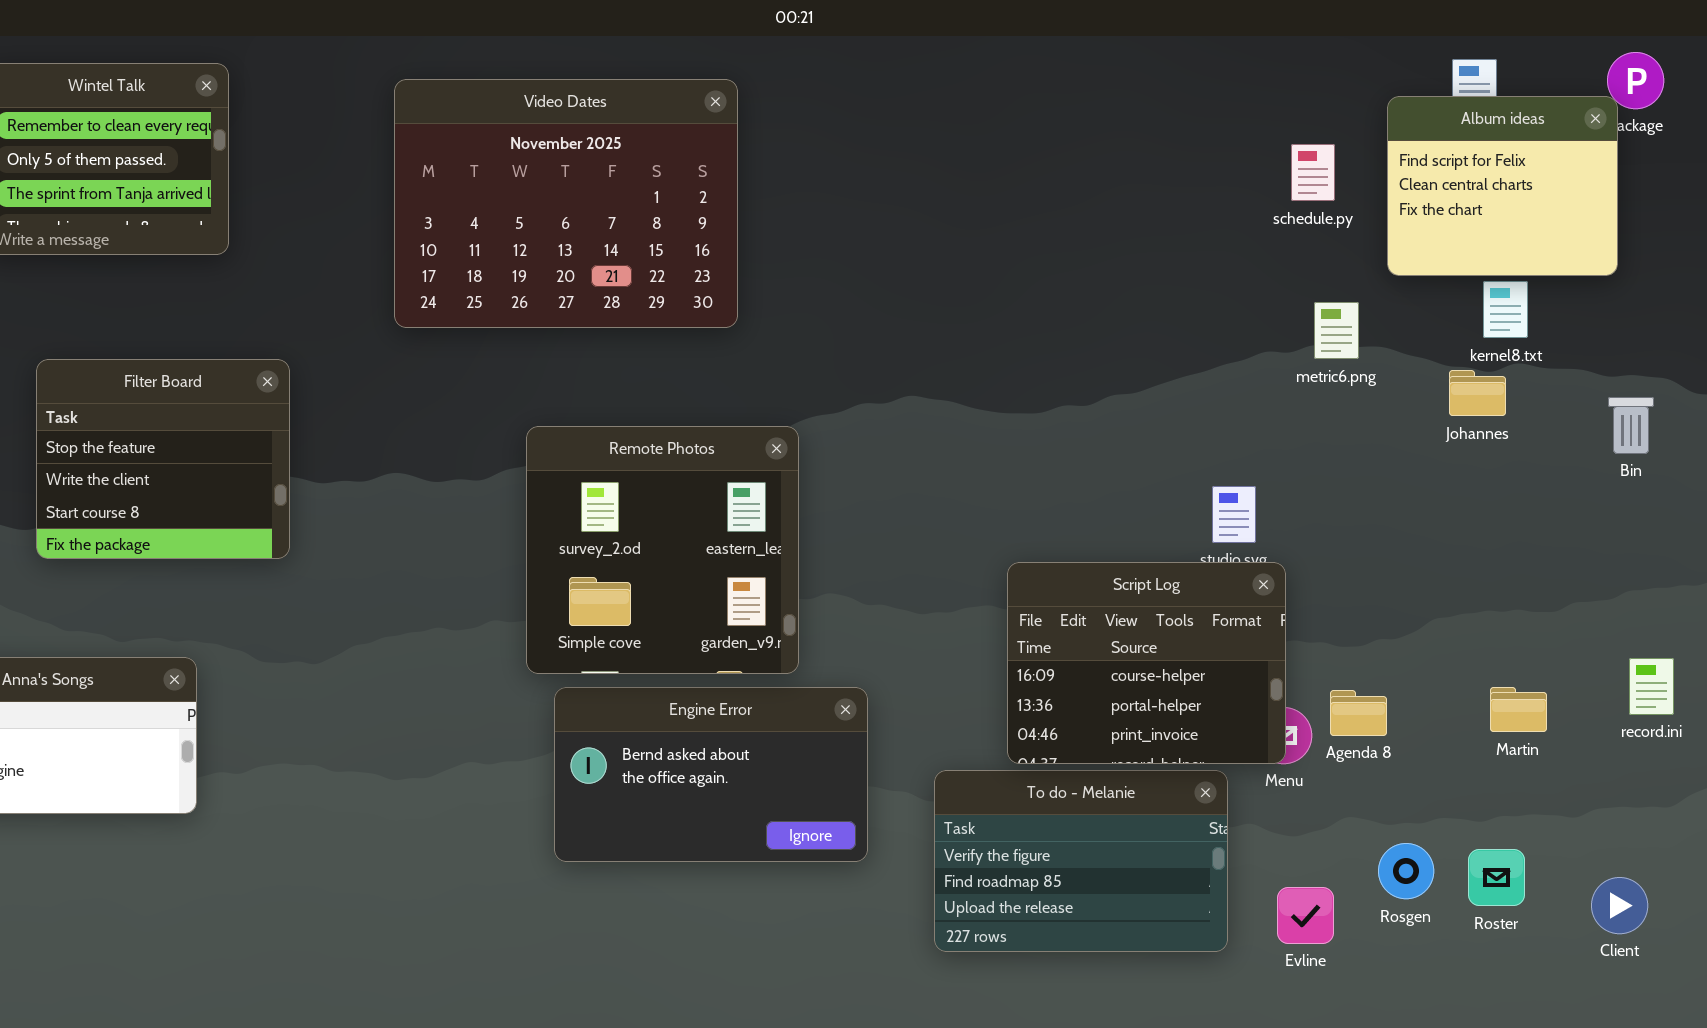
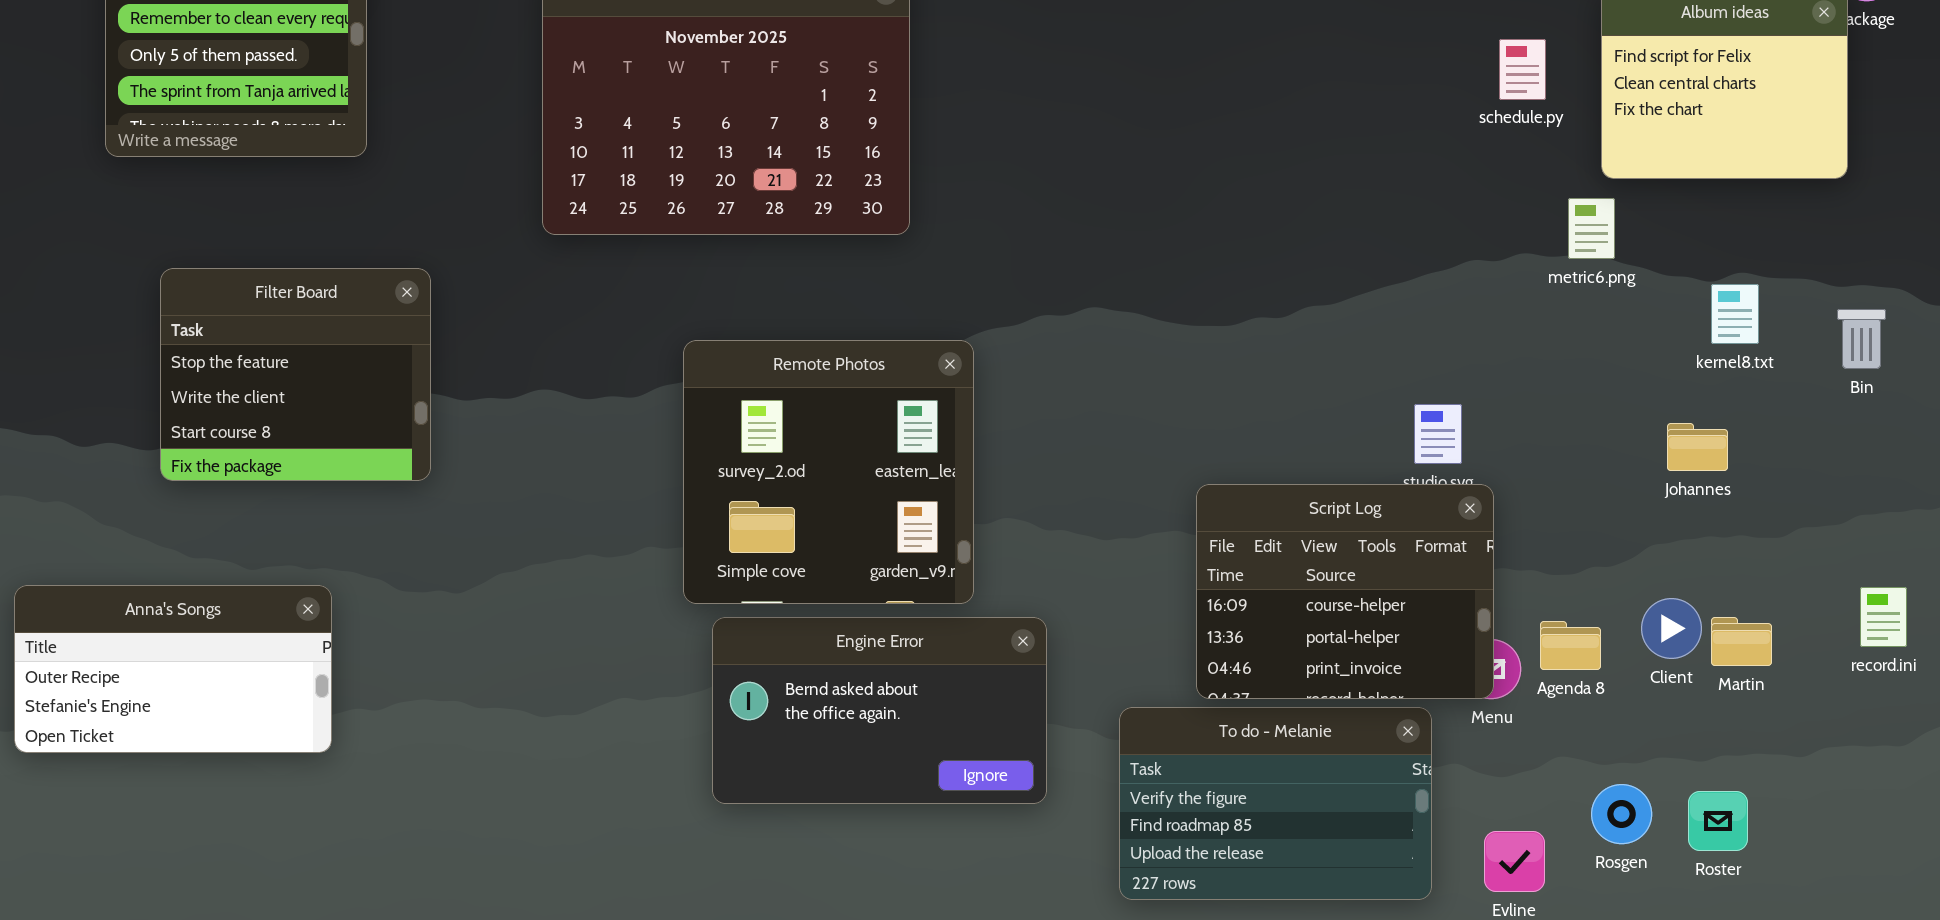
kernel8.txt: [1483,281,1528,338] -> [1711,284,1759,344], moved
metric6.png: [1314,302,1359,359] -> [1568,198,1615,259], moved
Johannes: [1449,370,1506,416] -> [1667,423,1728,471], moved
Client: [1591,877,1648,934] -> [1641,598,1702,659], moved

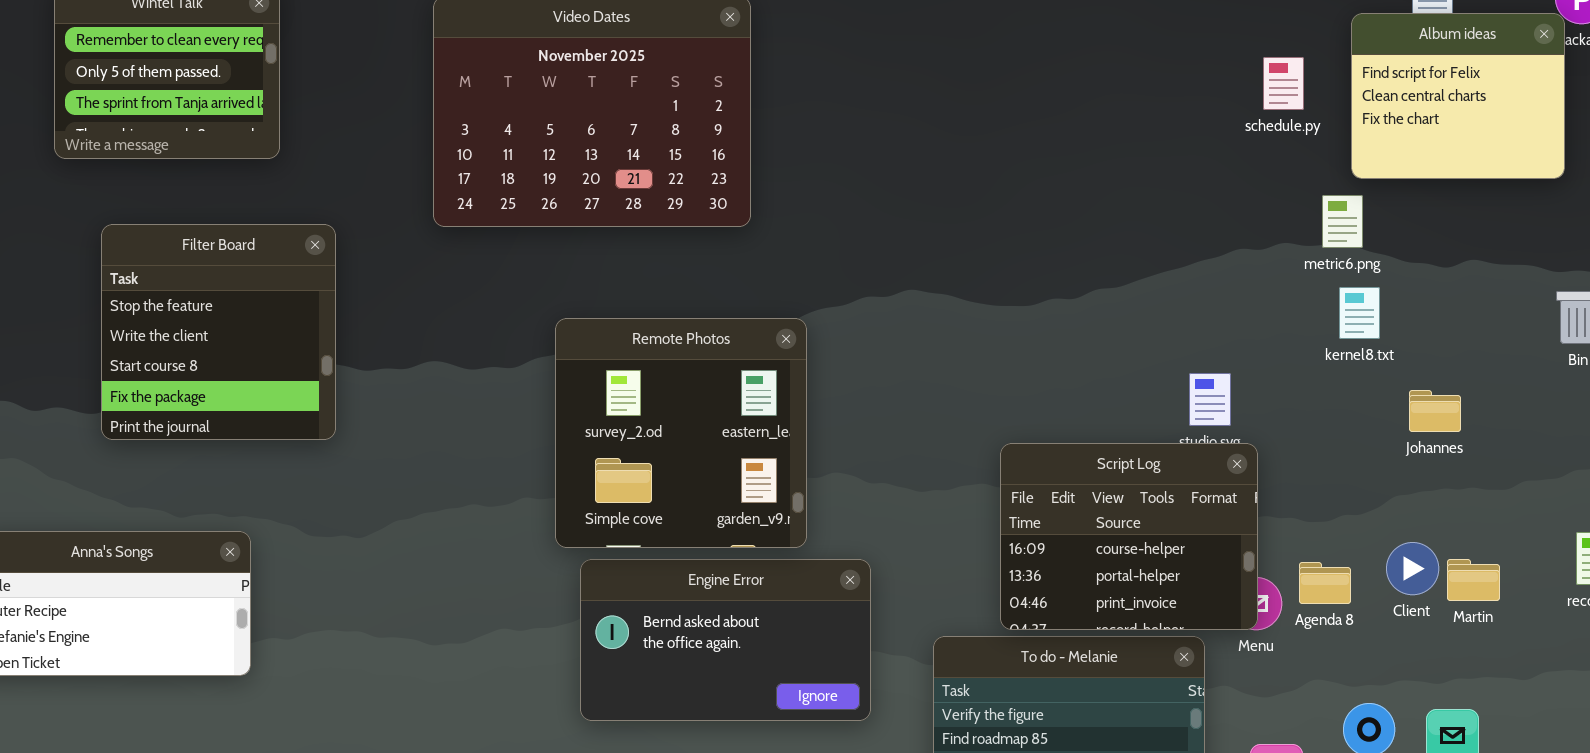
Filter Board: [160,268,431,481] -> [101,224,336,440], resized
kernel8.txt: [1711,284,1759,344] -> [1339,287,1380,339], moved

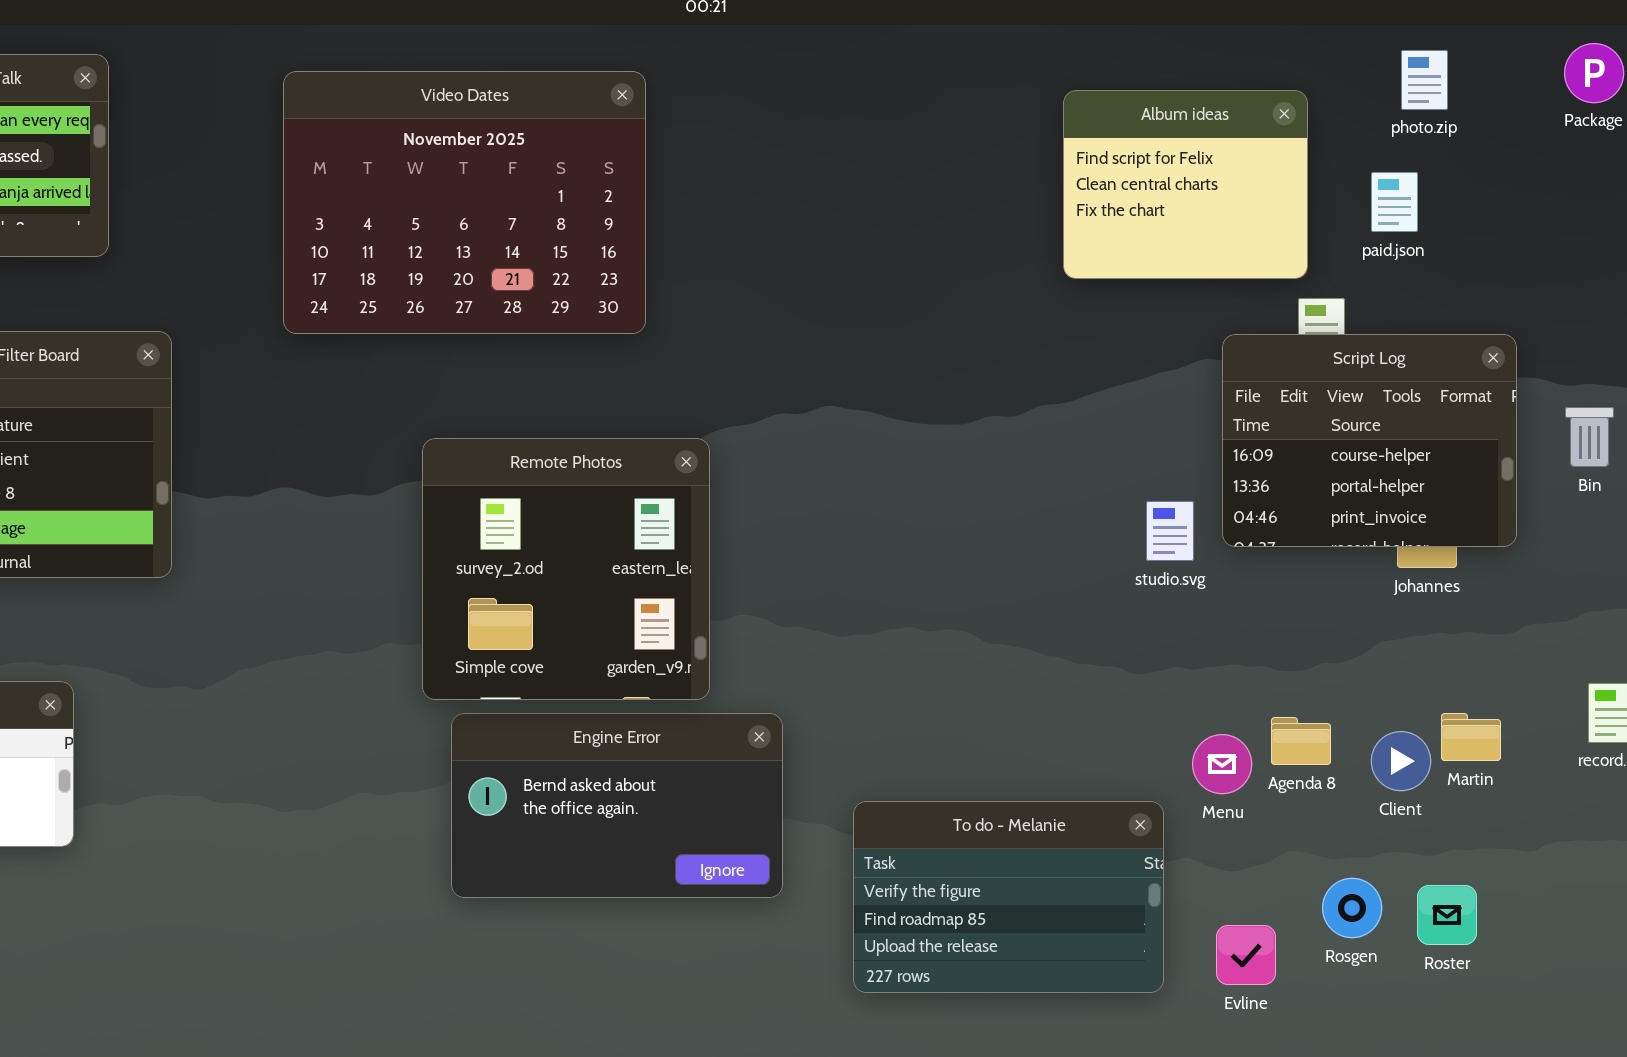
Album ideas: [1351,13,1565,179] -> [1063,90,1308,279], moved
Script Log: [1000,443,1258,630] -> [1222,334,1517,547], moved
Client: [1386,542,1439,595] -> [1371,731,1431,791], moved

